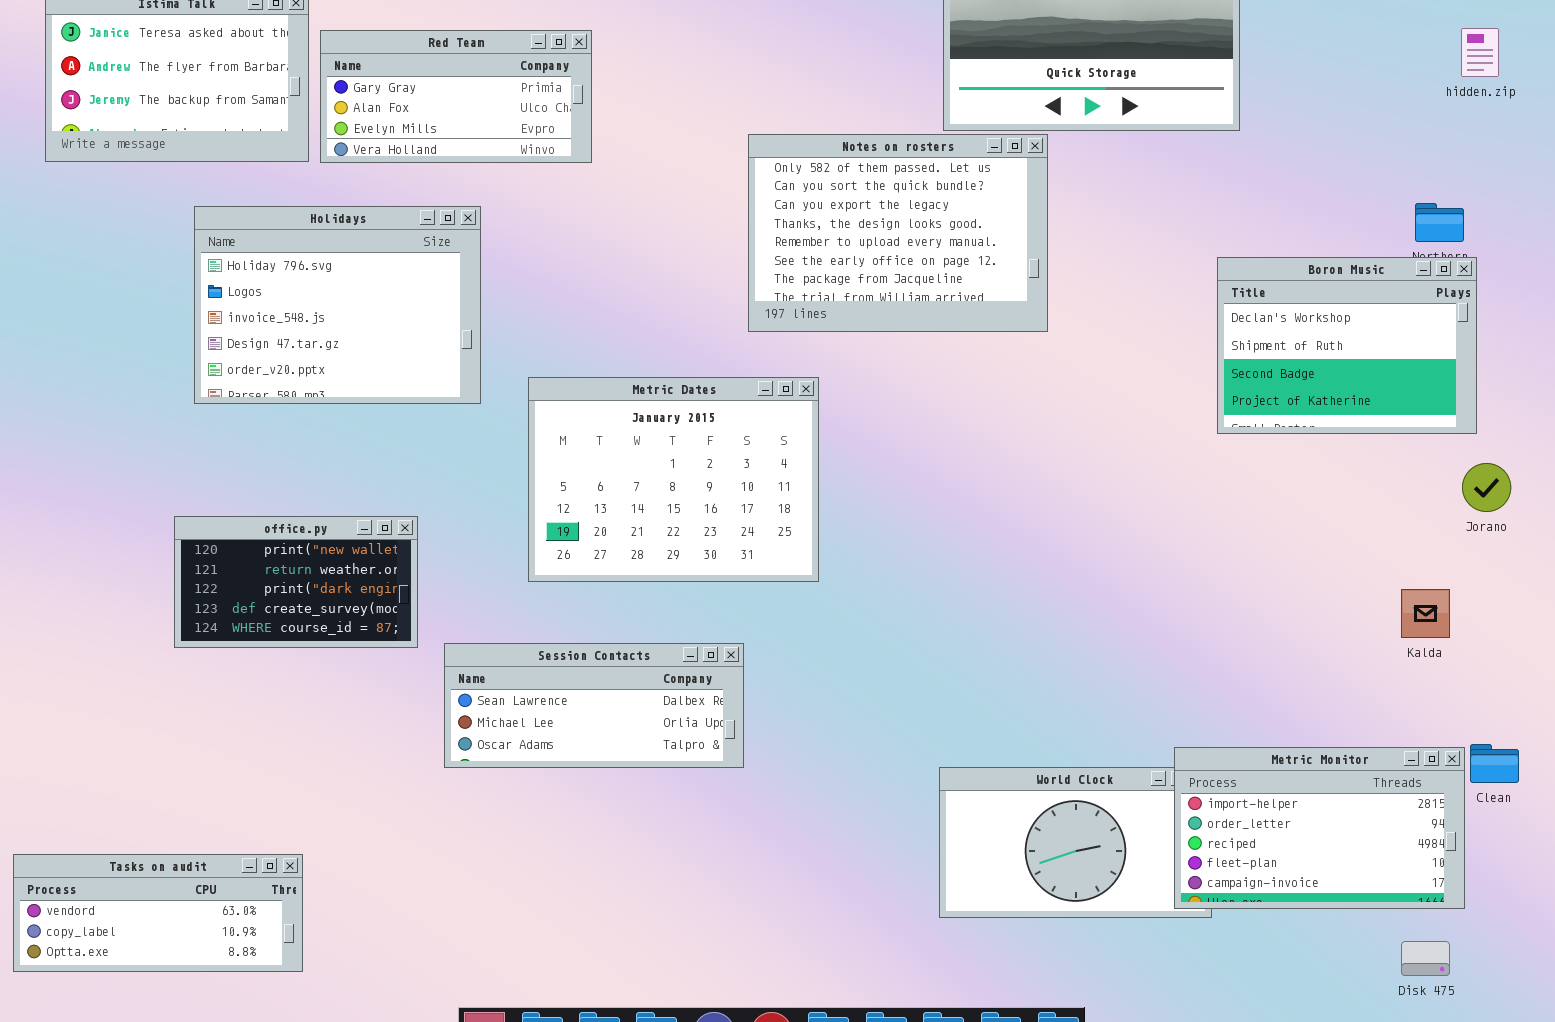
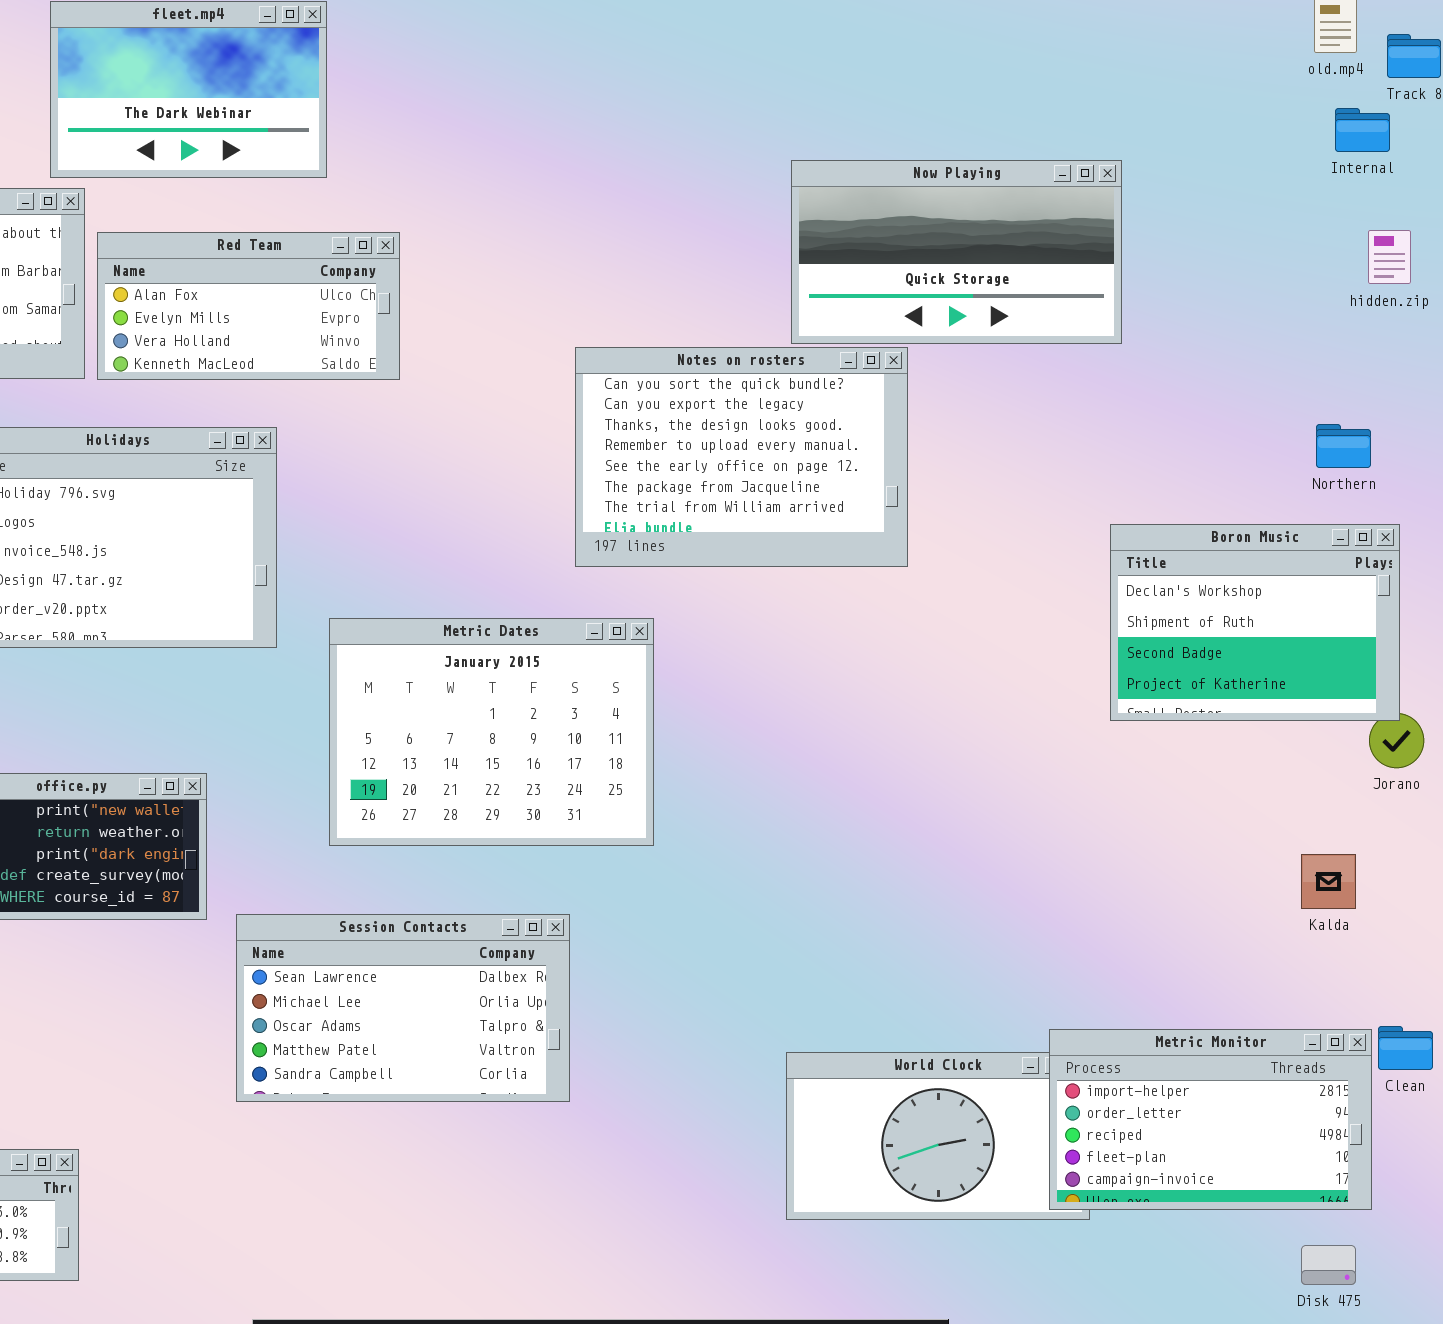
Red Team: [320,30,592,163] -> [97,232,400,380], scrolled down 1 row
Notes on rosters: [748,134,1048,332] -> [575,347,908,567], scrolled down 1 row
Boron Music: [1217,257,1477,434] -> [1110,524,1400,721], moved
Session Contacts: [444,643,744,768] -> [236,914,570,1102], resized

